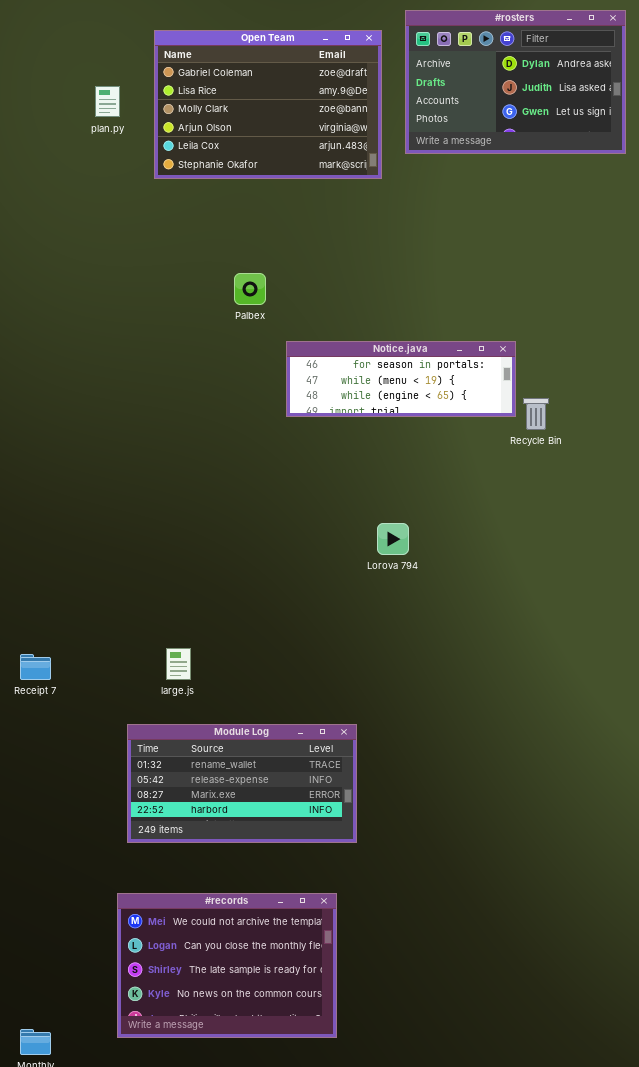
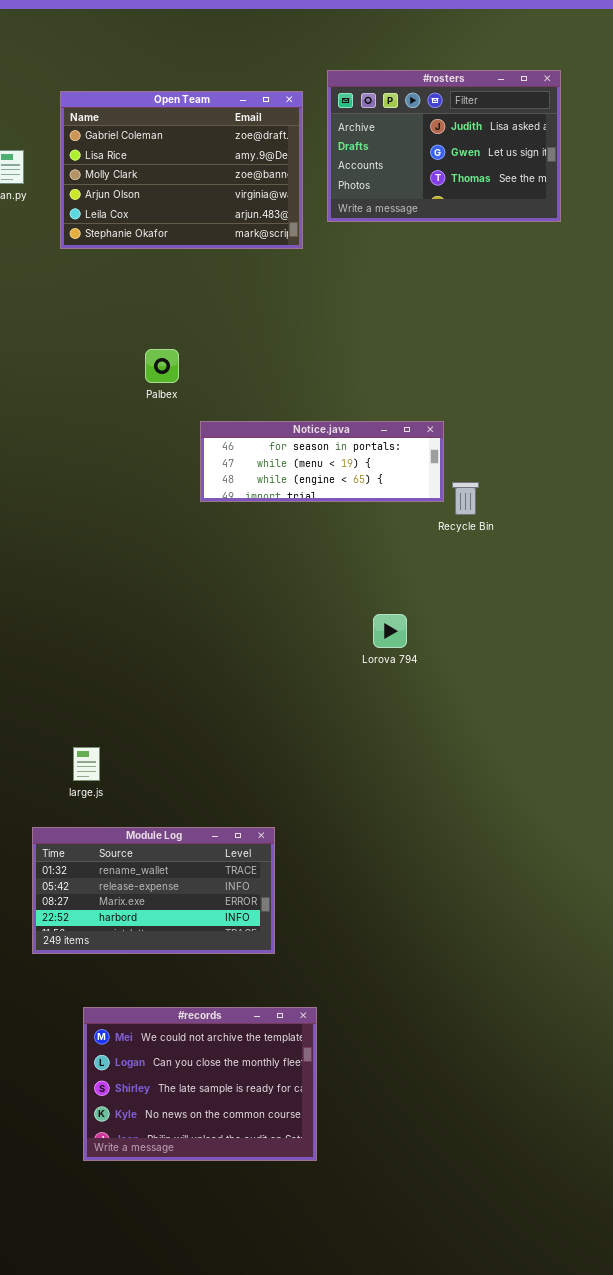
#rosters: [405,10,626,154] -> [327,70,561,222], scrolled down 1 row
Lorova 794: [377,523,409,555] -> [373,614,407,648], moved
#records: [117,893,337,1038] -> [83,1007,317,1161], moved

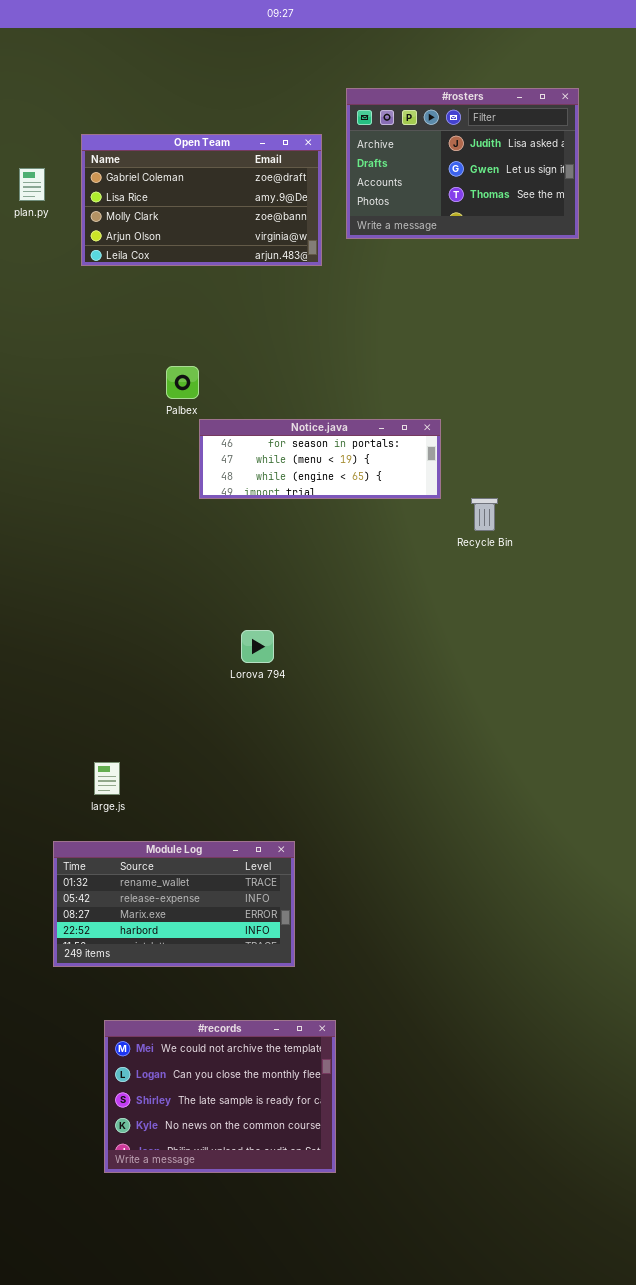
Open Team: [60,91,303,249] -> [81,134,322,266], resized
Notice.java: [200,421,444,502] -> [199,419,441,499], moved
Lorova 794: [373,614,407,648] -> [241,630,274,663], moved

